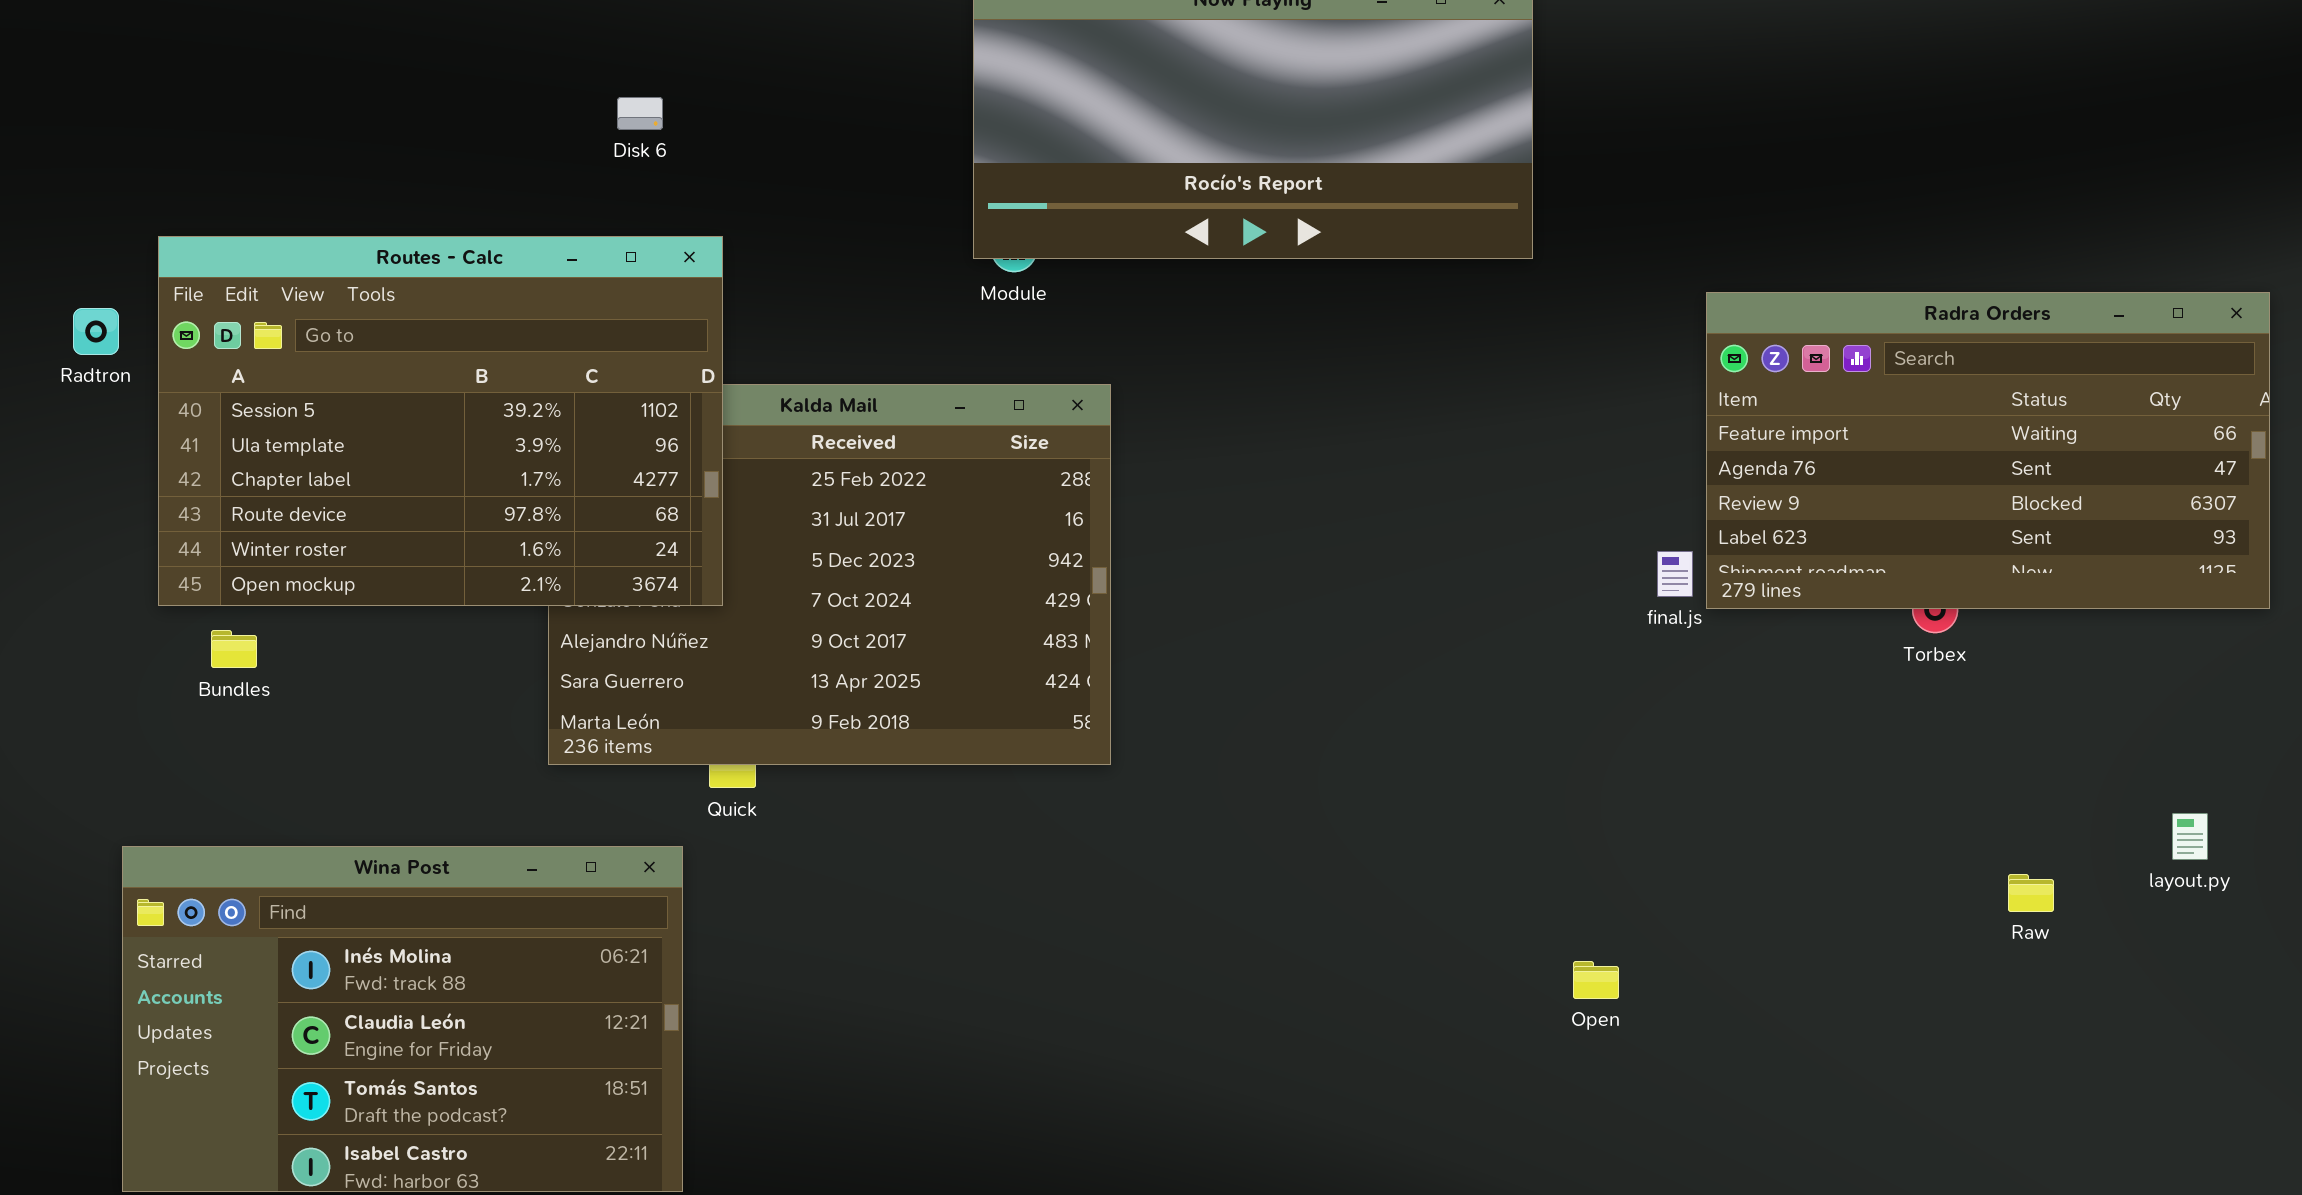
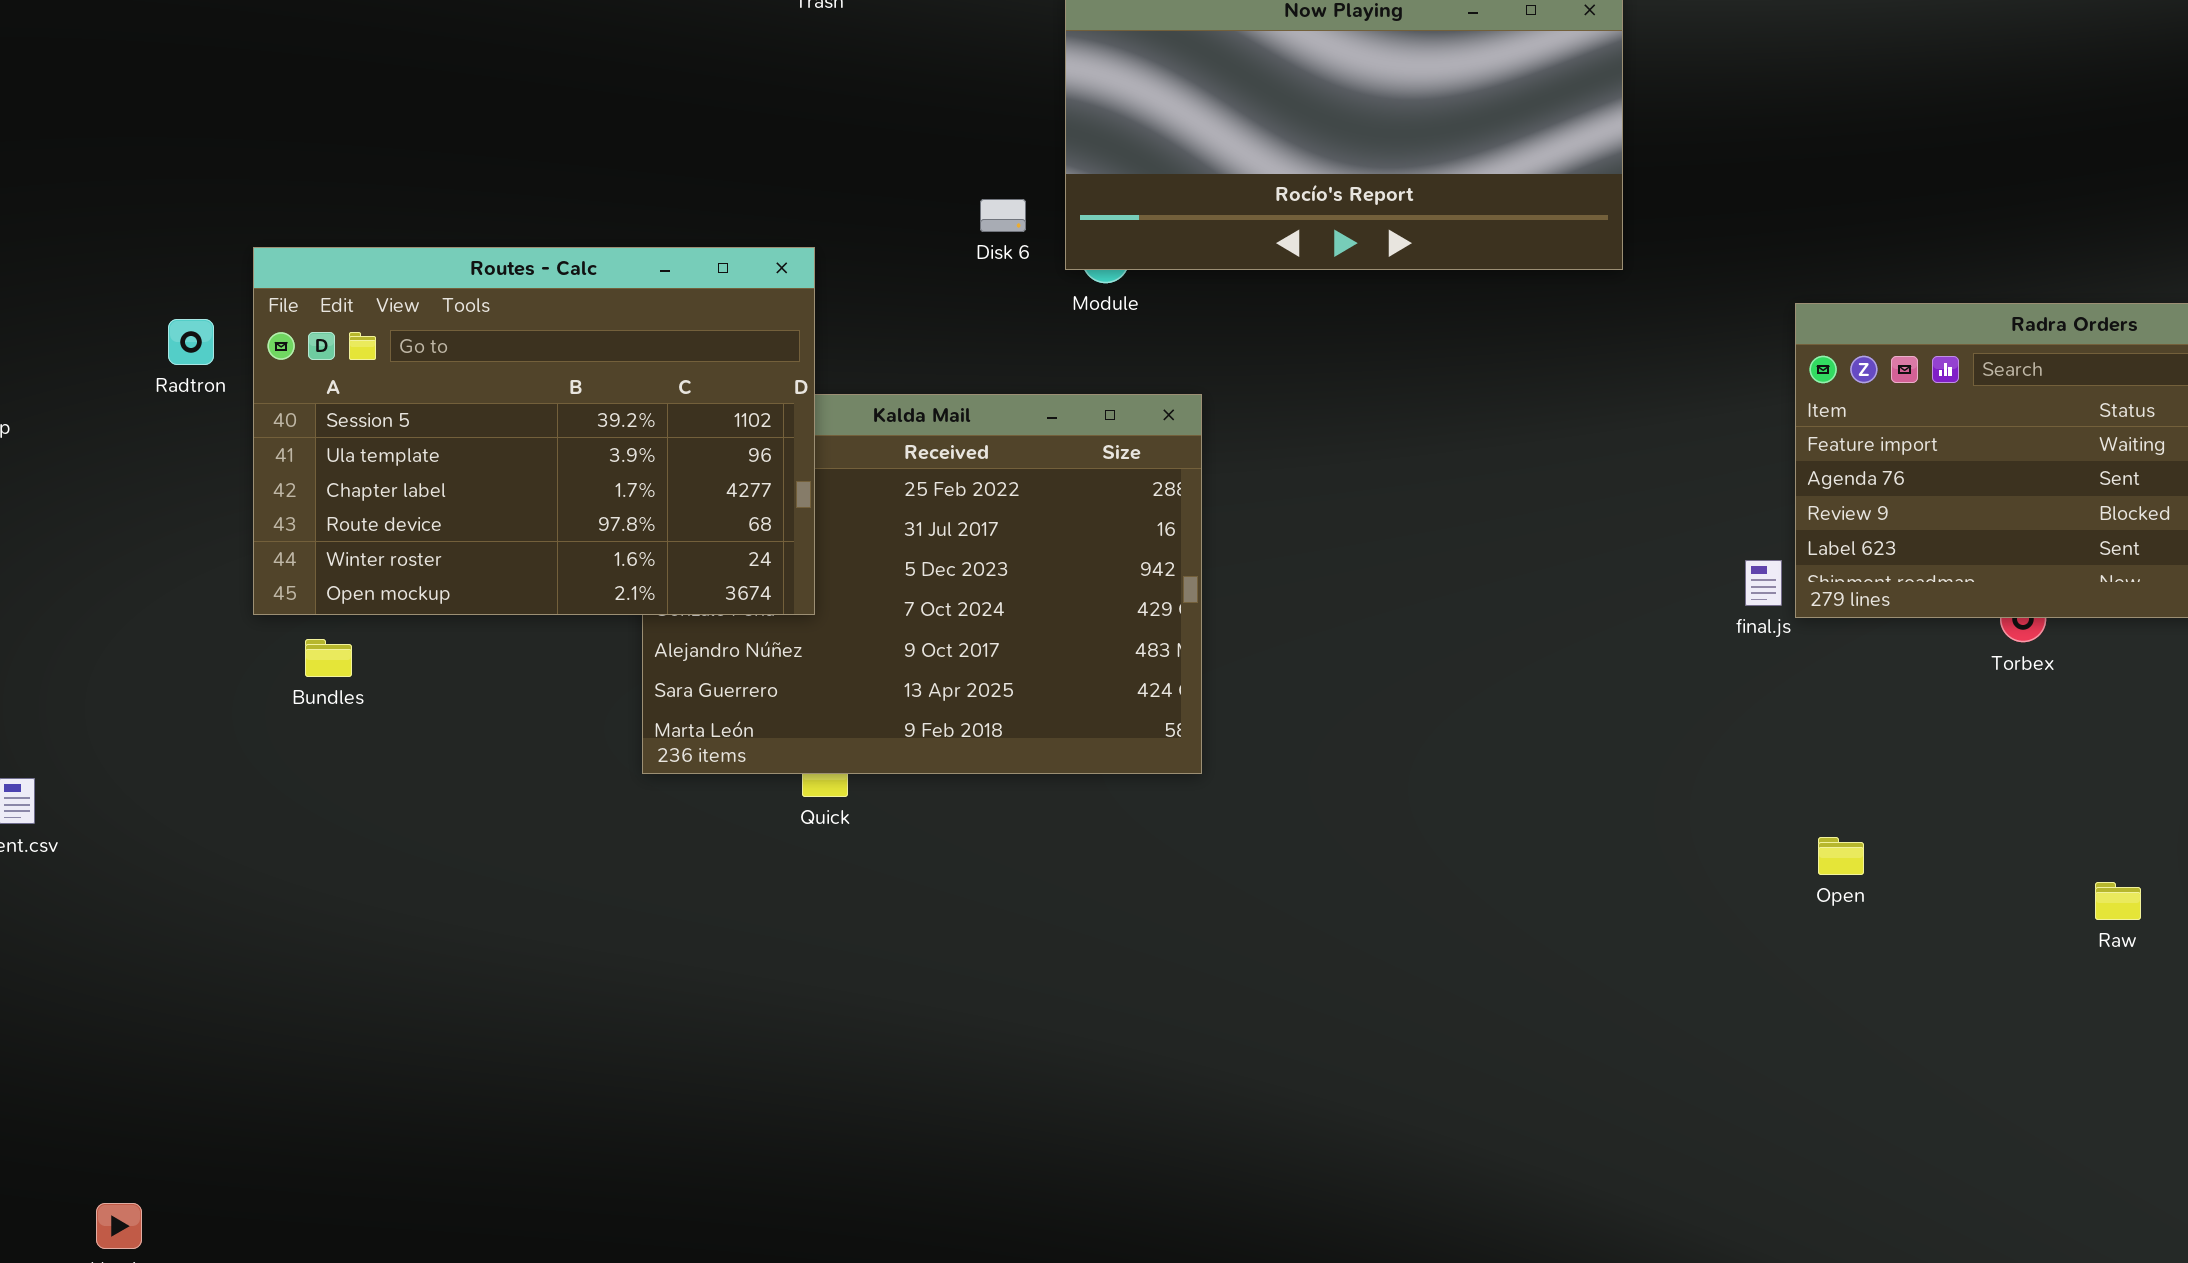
Disk 6: [617,97,663,130] -> [980,199,1026,232], moved
Wina Post: [122,846,683,1192] -> none, closed
Open: [1573,961,1619,999] -> [1818,837,1864,875], moved

